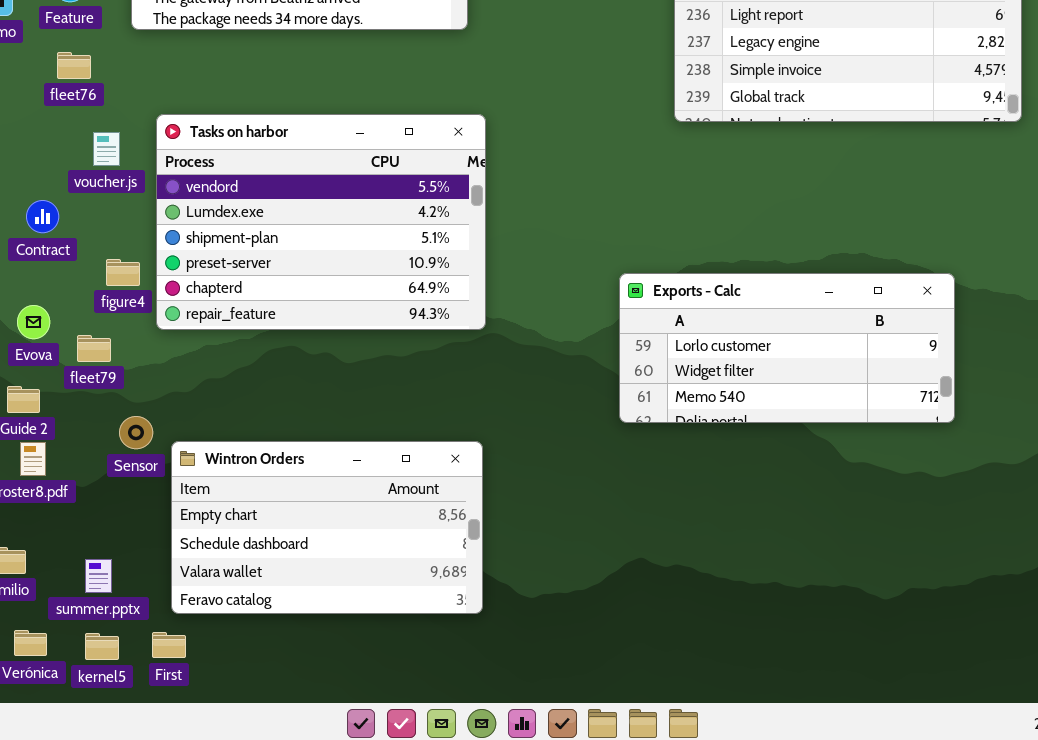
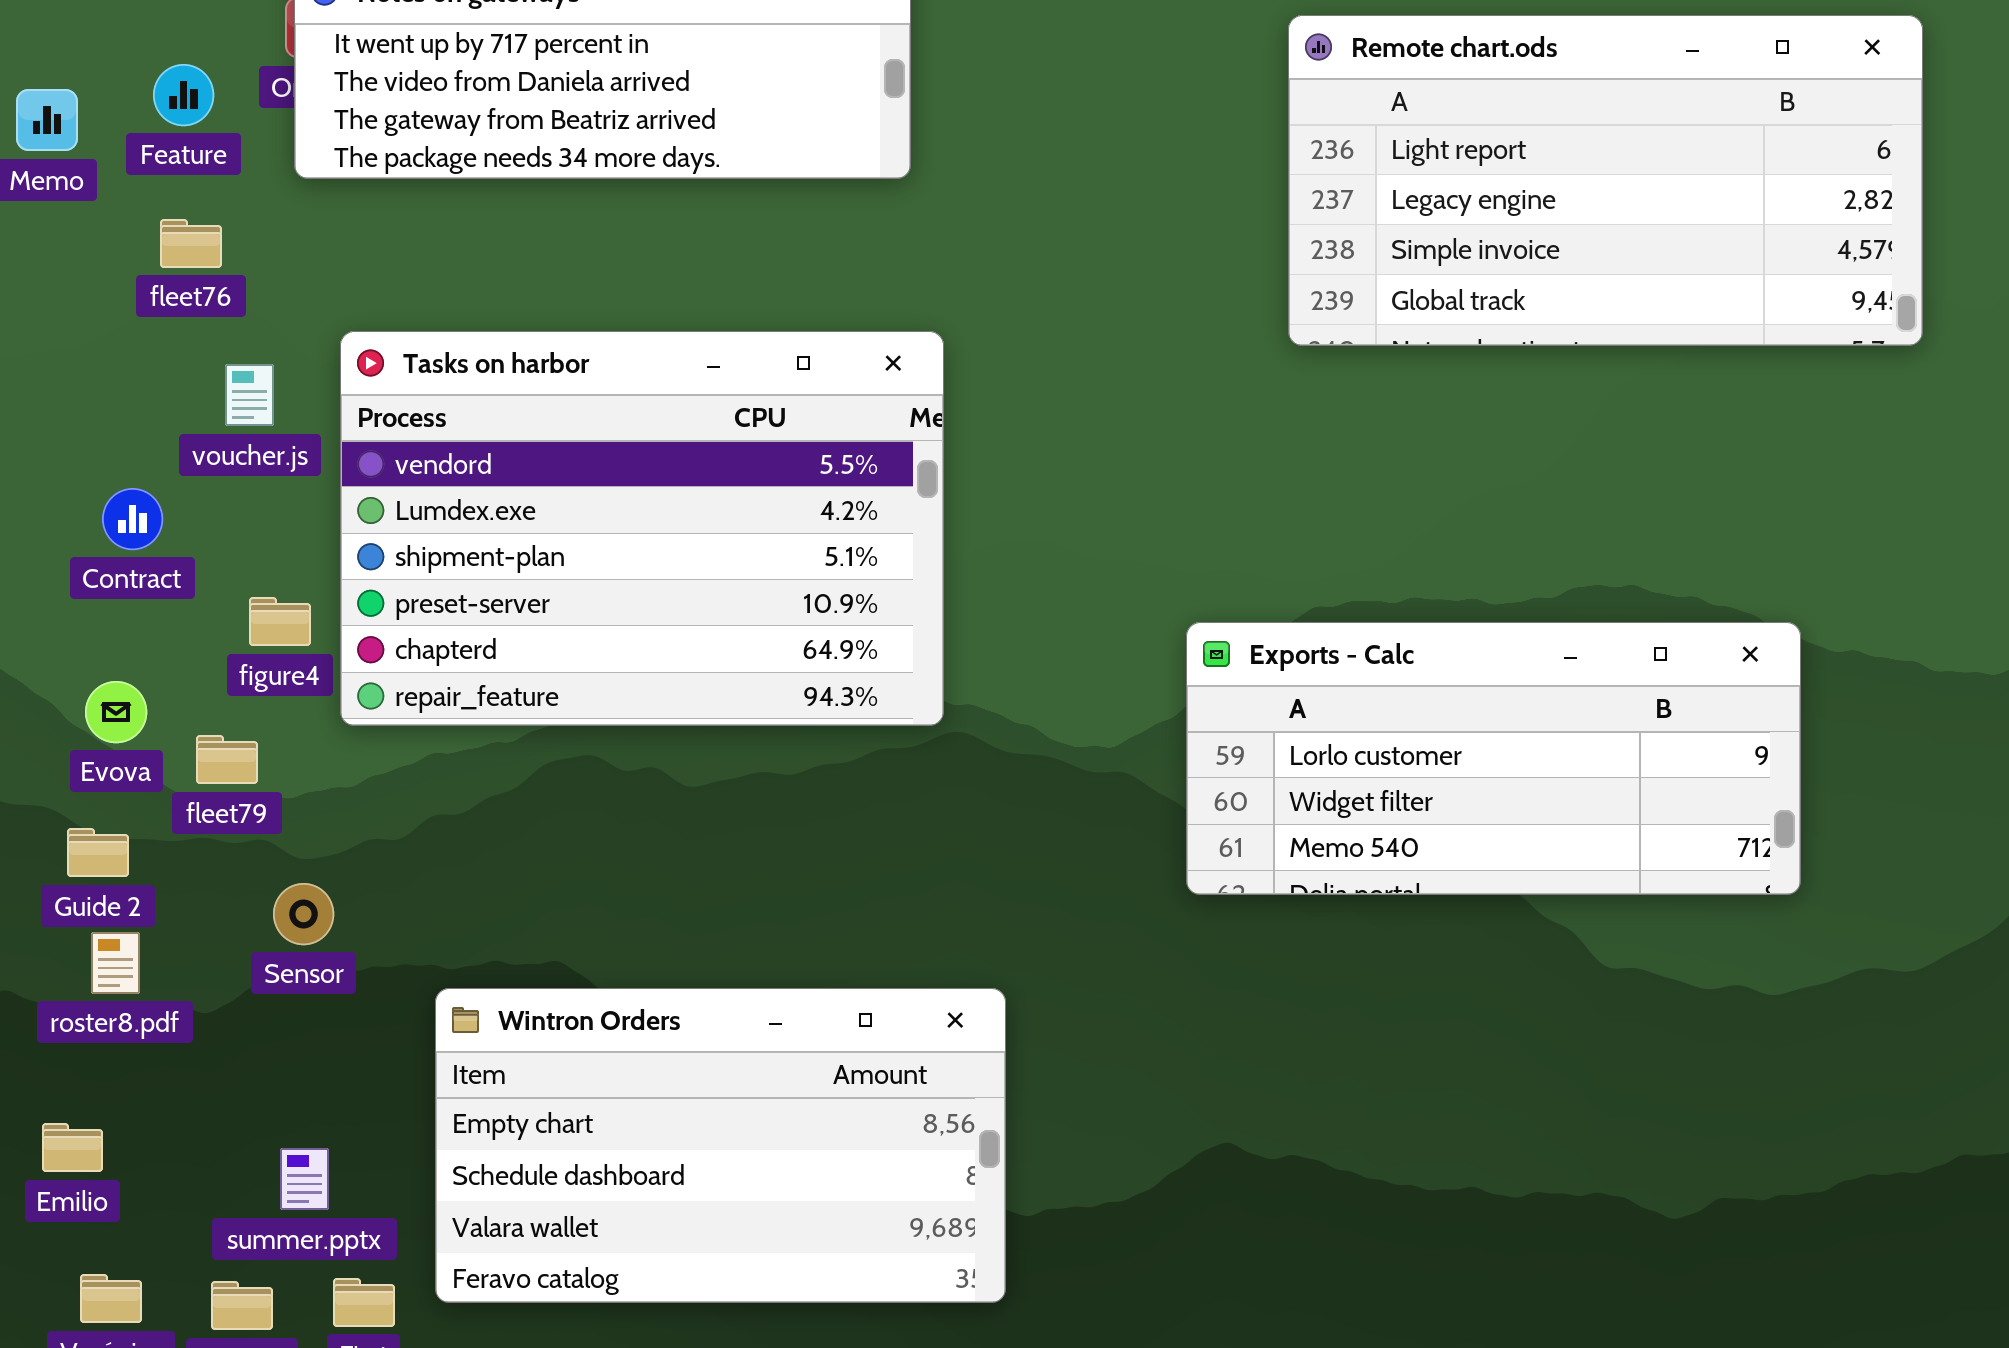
Wintron Orders: [171,441,483,614] -> [435,988,1006,1303], moved
summer.pptx: [85,559,112,593] -> [280,1148,329,1210], moved

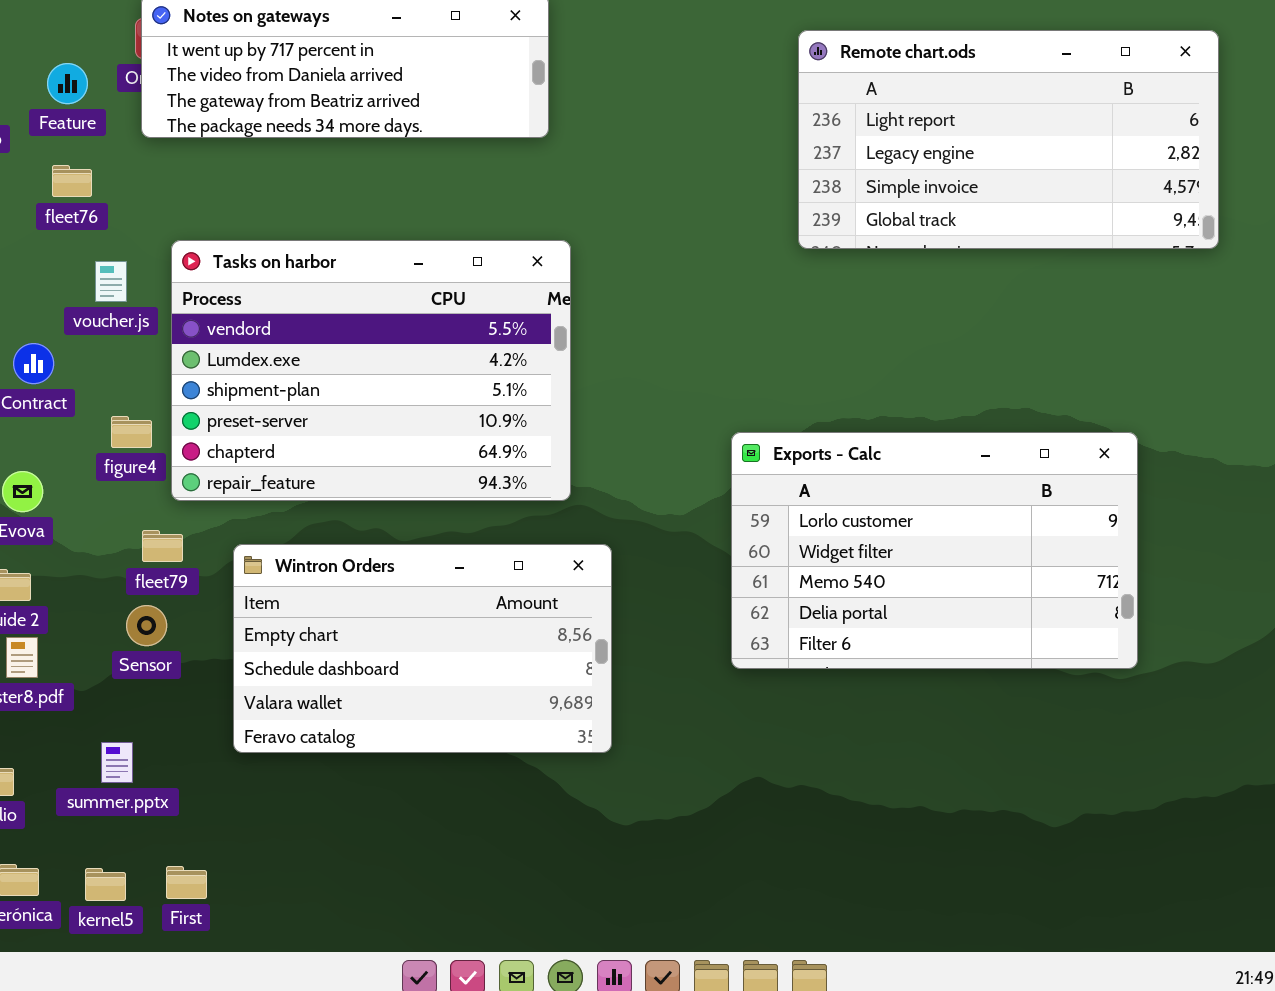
Exports - Calc: [1186,622,1801,895] -> [731,432,1138,669], resized
fleet79: [196,735,258,784] -> [142,530,183,562], moved
Wintron Orders: [435,988,1006,1303] -> [233,544,612,753], moved
summer.pptx: [280,1148,329,1210] -> [101,742,133,783], moved

